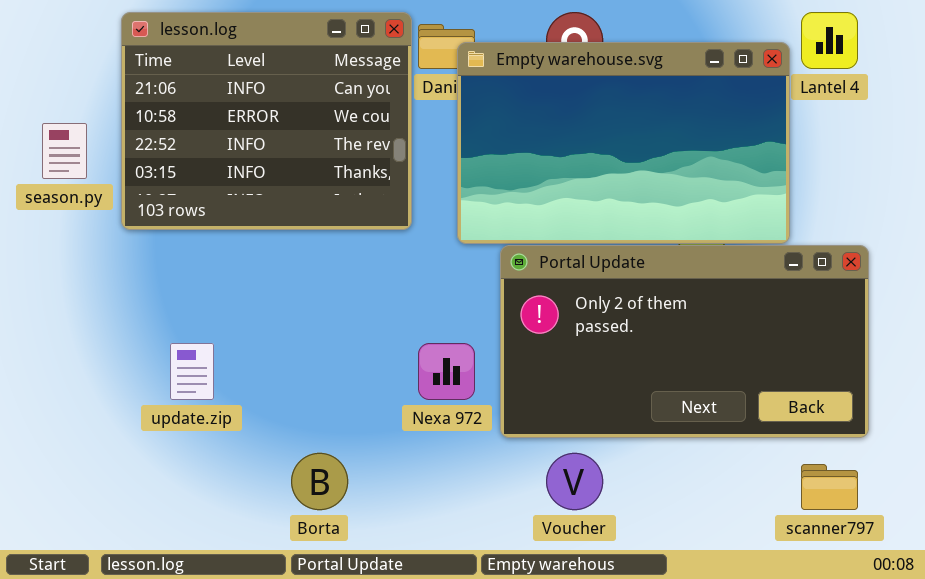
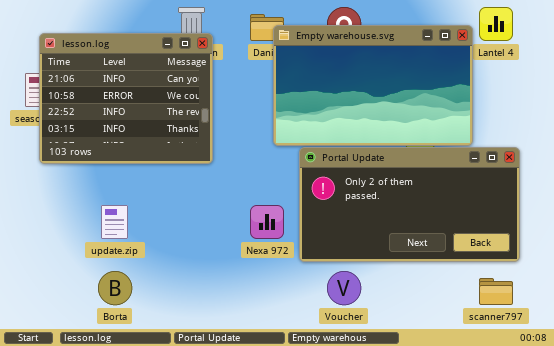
lesson.log: [121,12,412,230] -> [39,33,213,164], moved
Borta: [291,453,348,510] -> [98,271,132,305], moved

